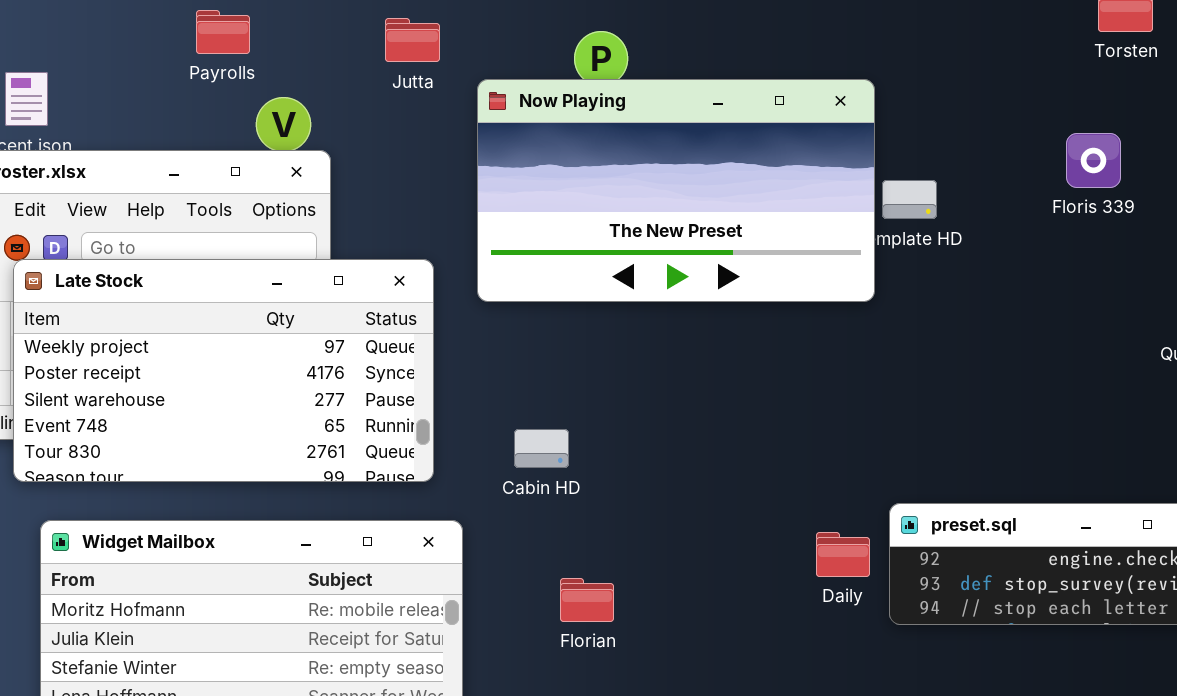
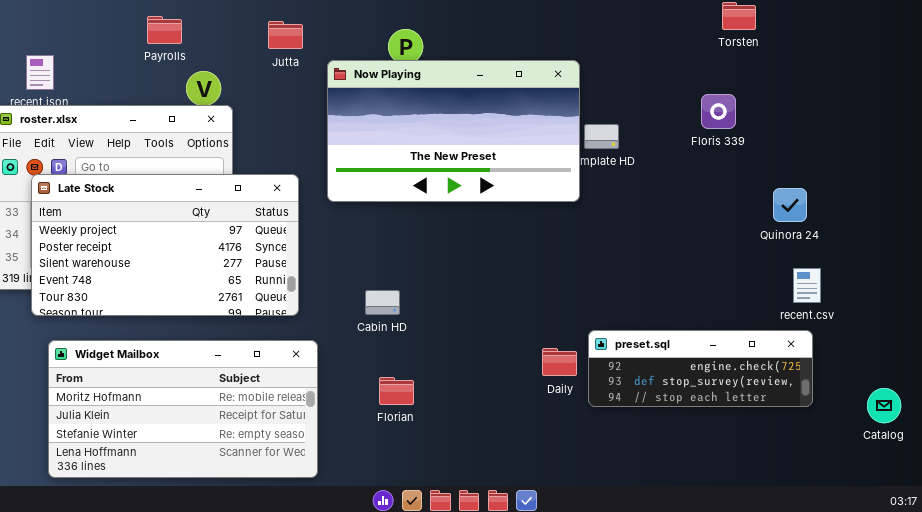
Cabin HD: [514,429,569,468] -> [365,290,400,315], moved

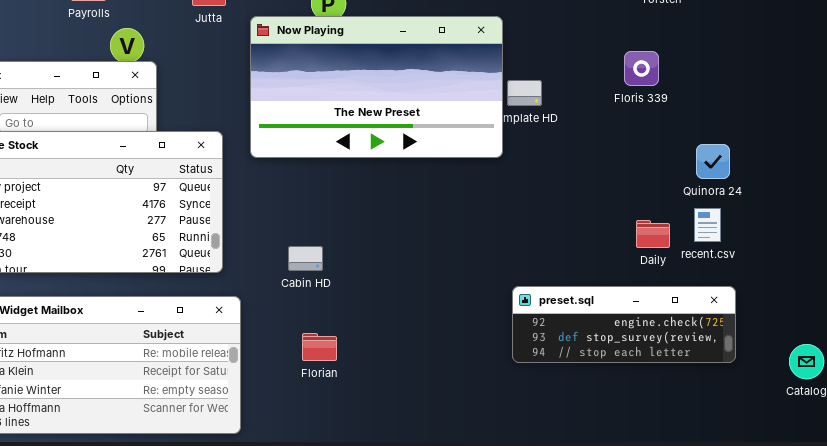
recent.csv: [793,268,821,303] -> [694,208,721,242], moved
Daily: [542,348,577,376] -> [636,220,670,248], moved

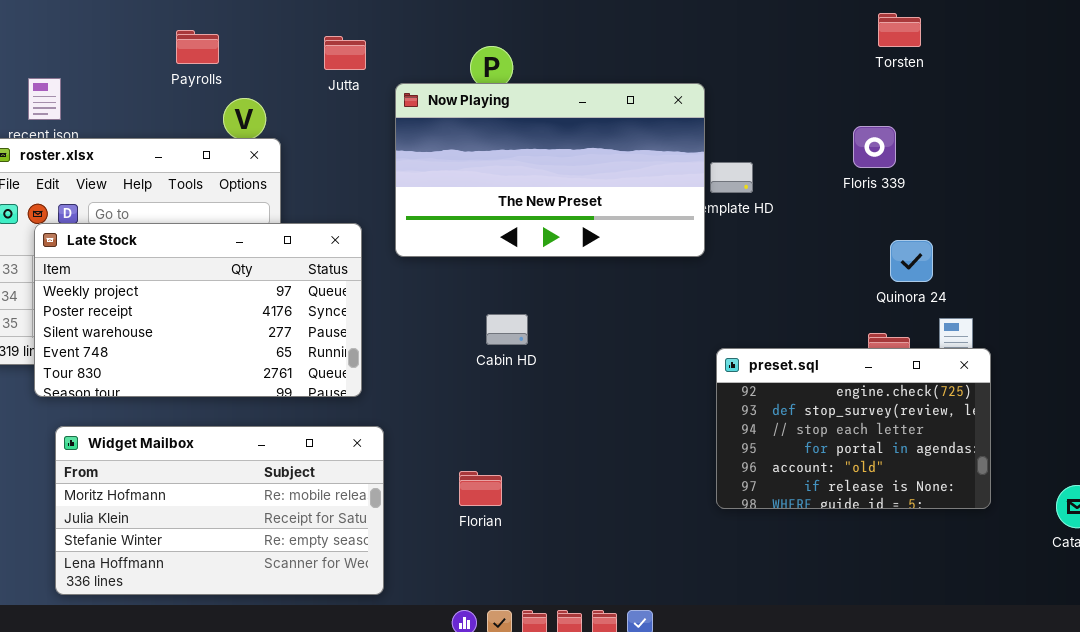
Quinora 24: [696,144,730,179] -> [890,240,933,282], moved
Cabin HD: [288,246,323,271] -> [486,314,528,345], moved
preset.sql: [512,286,736,363] -> [716,348,991,509], resized

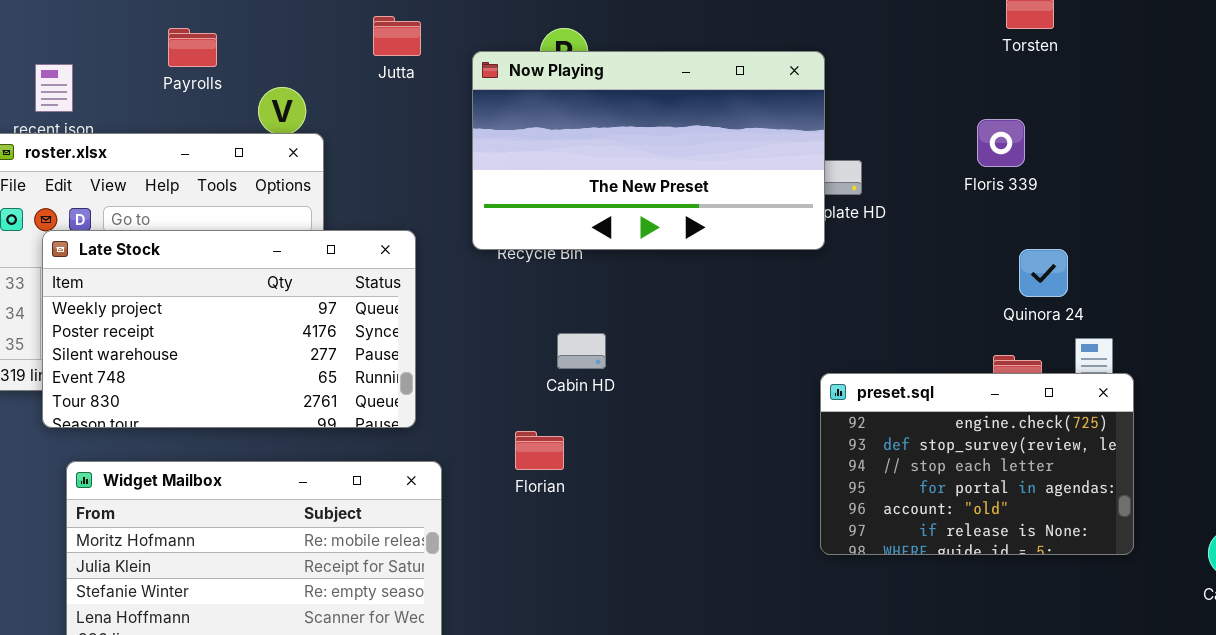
Payrolls: [176,30,219,64] -> [168,28,217,67], moved
Now Playing: [395,83,705,257] -> [472,51,825,250], moved
Florian: [459,471,502,506] -> [515,431,564,470], moved

